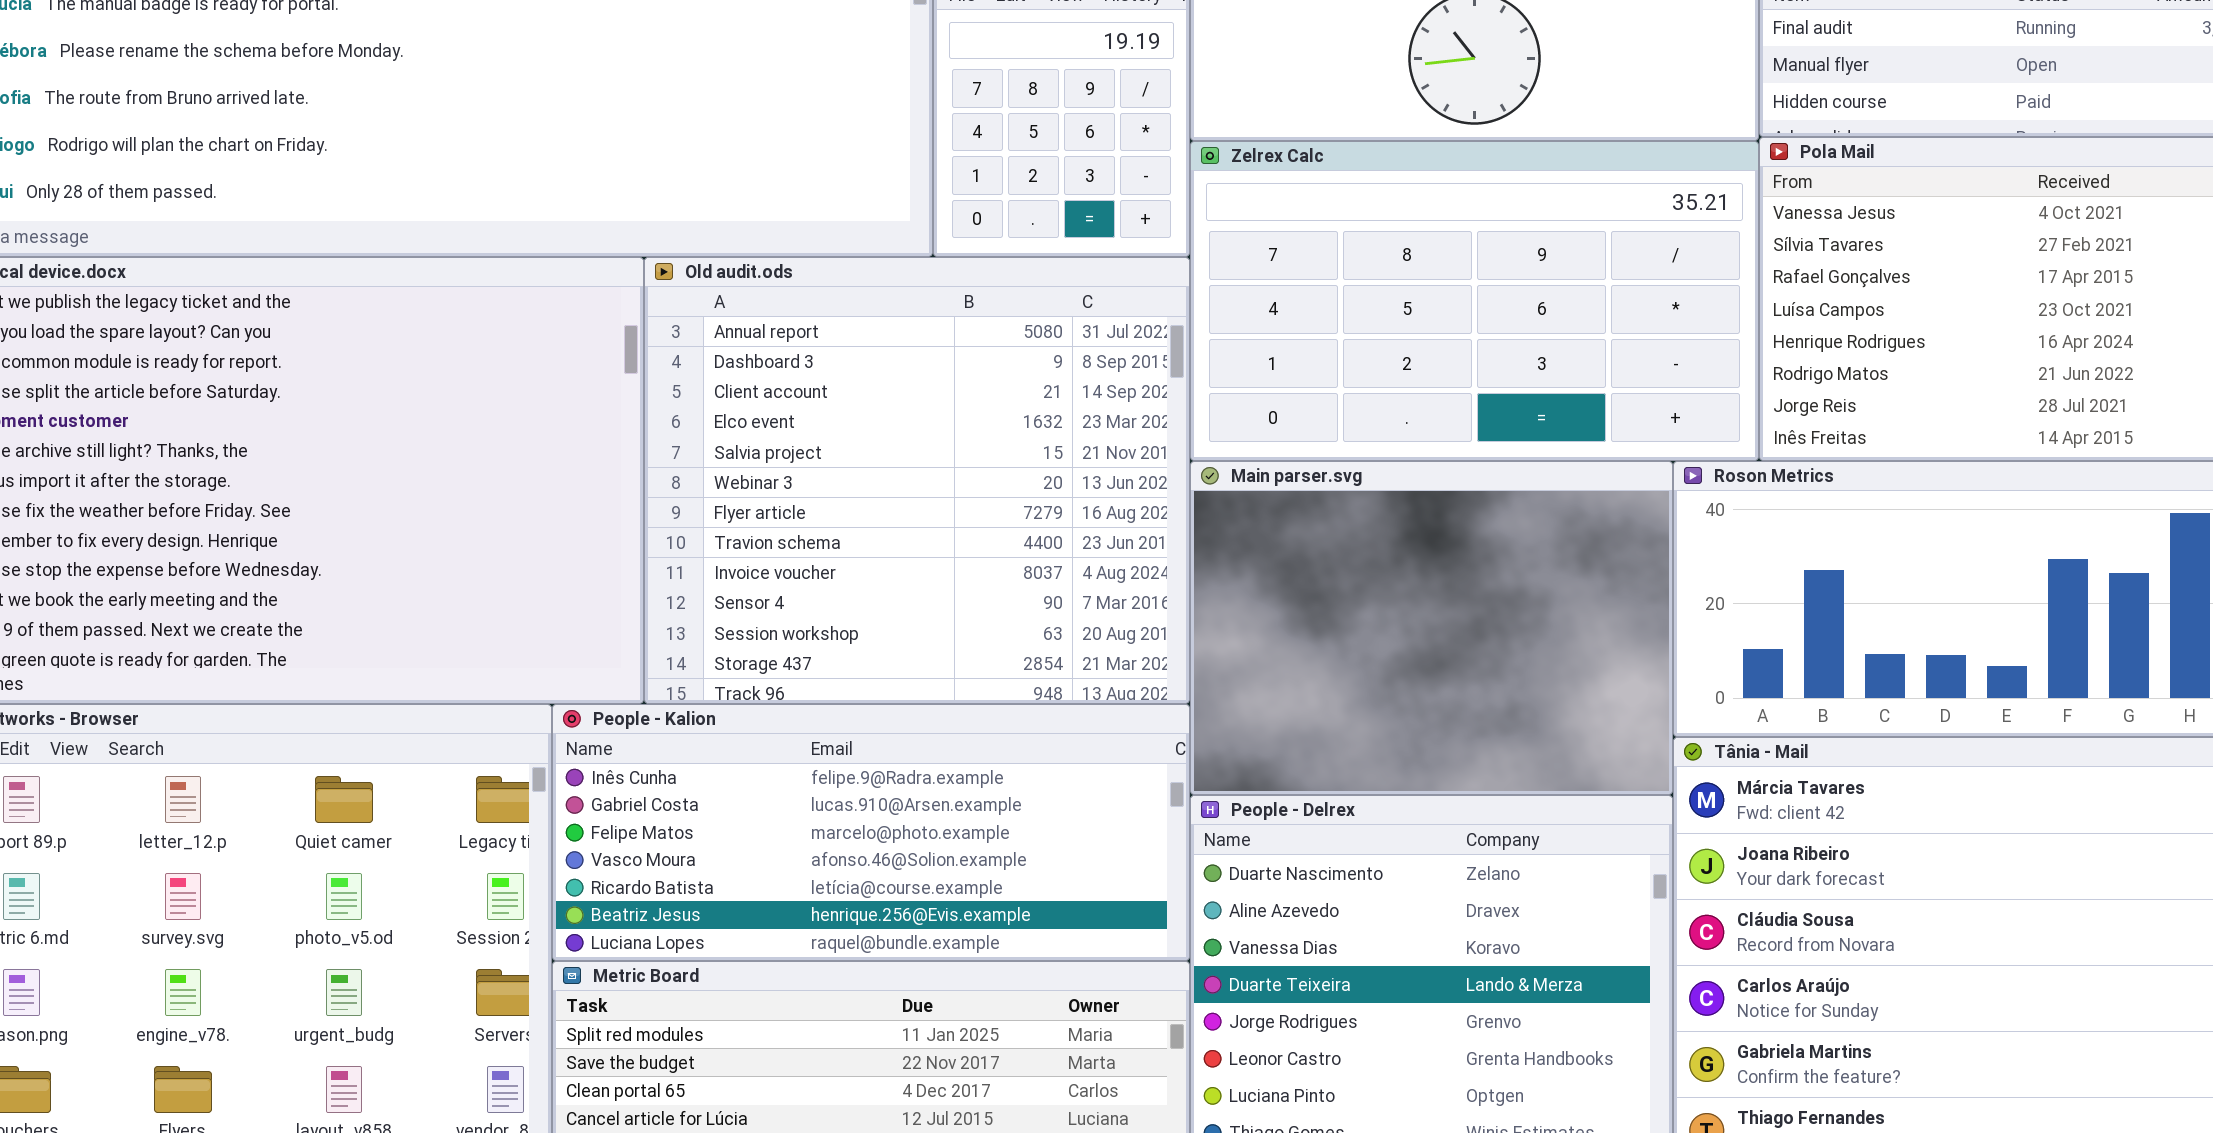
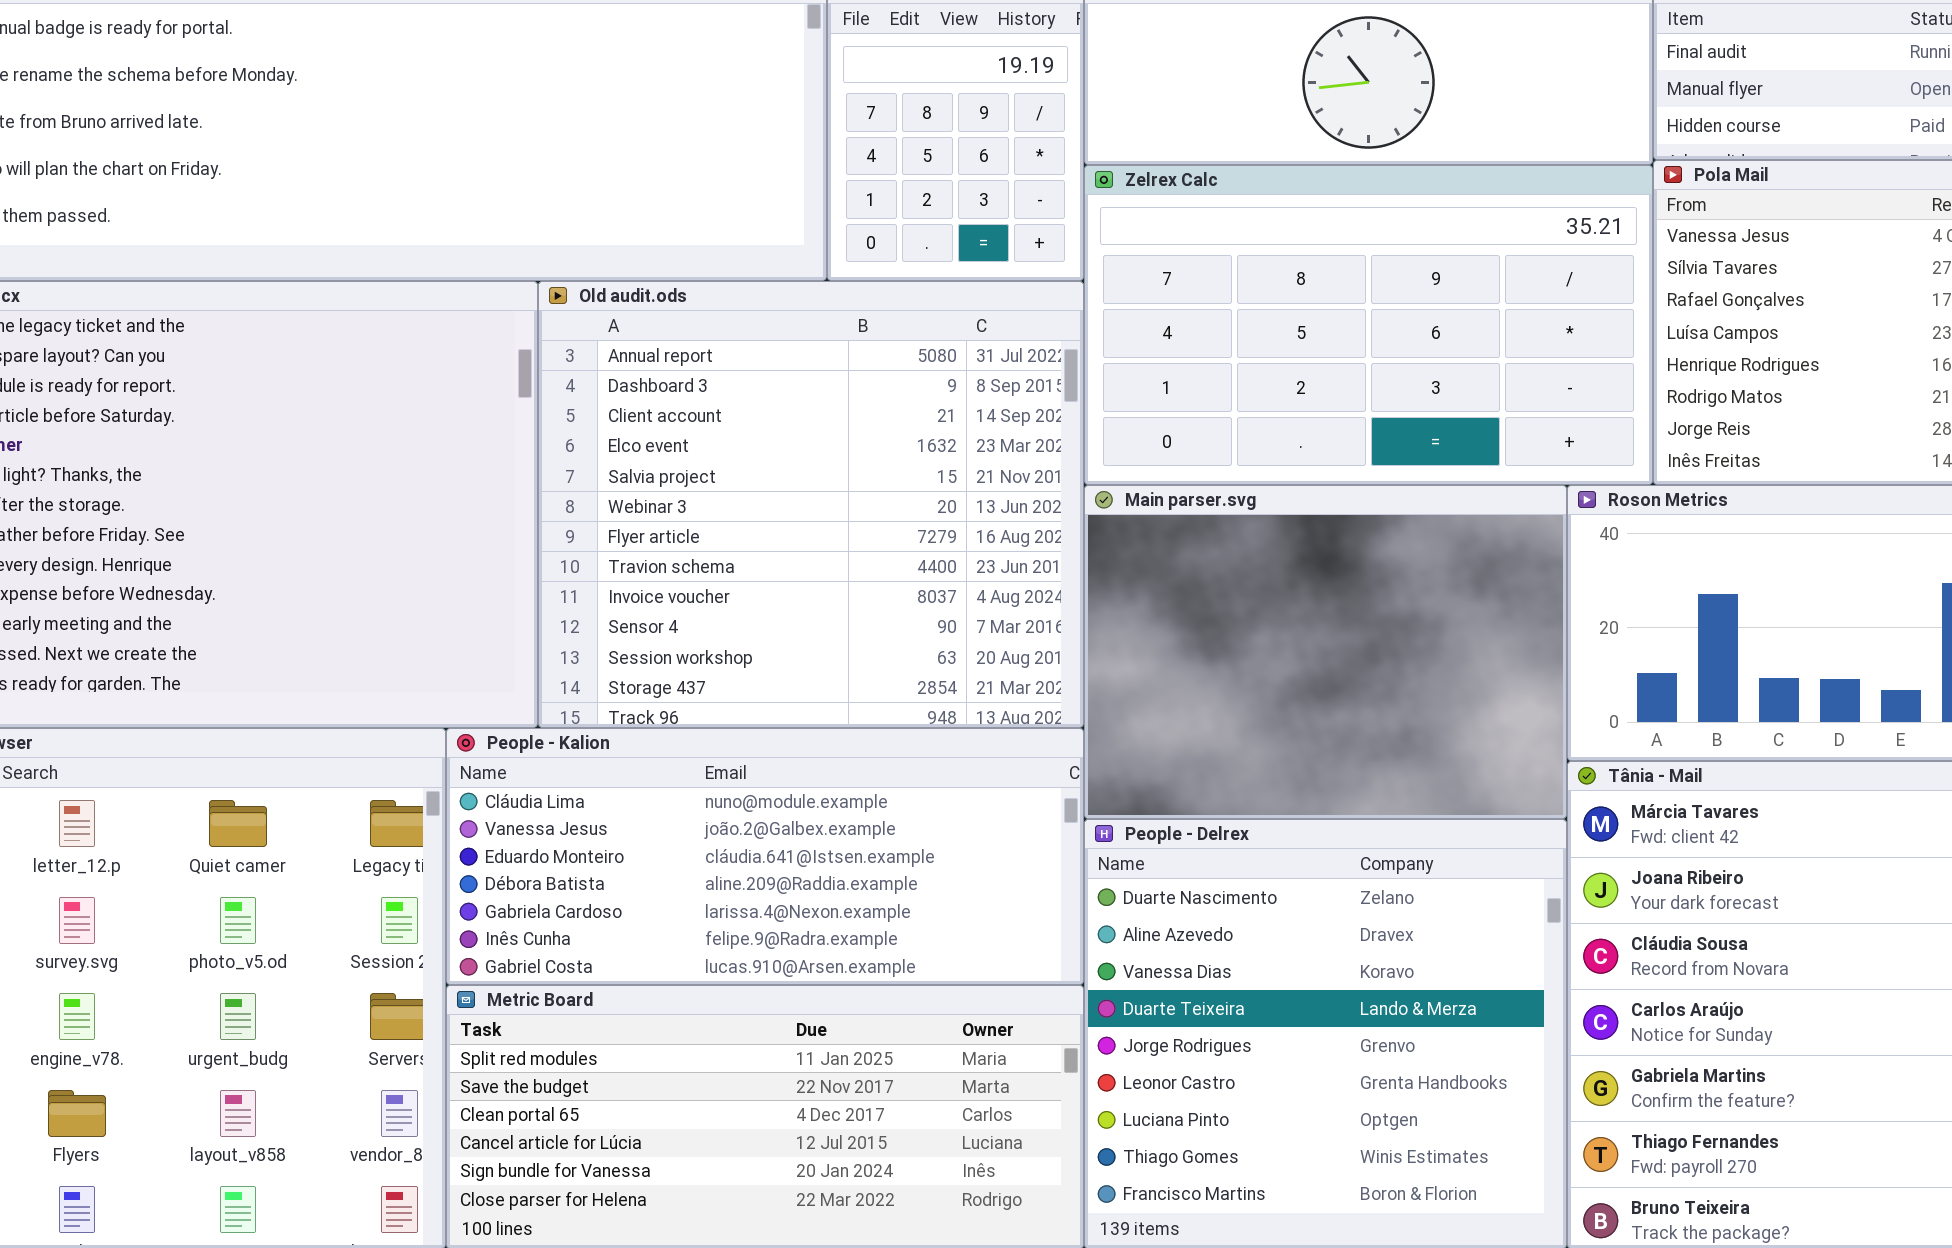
People - Kalion: [552,704,1190,961] -> [446,728,1084,985], scrolled up 5 rows

